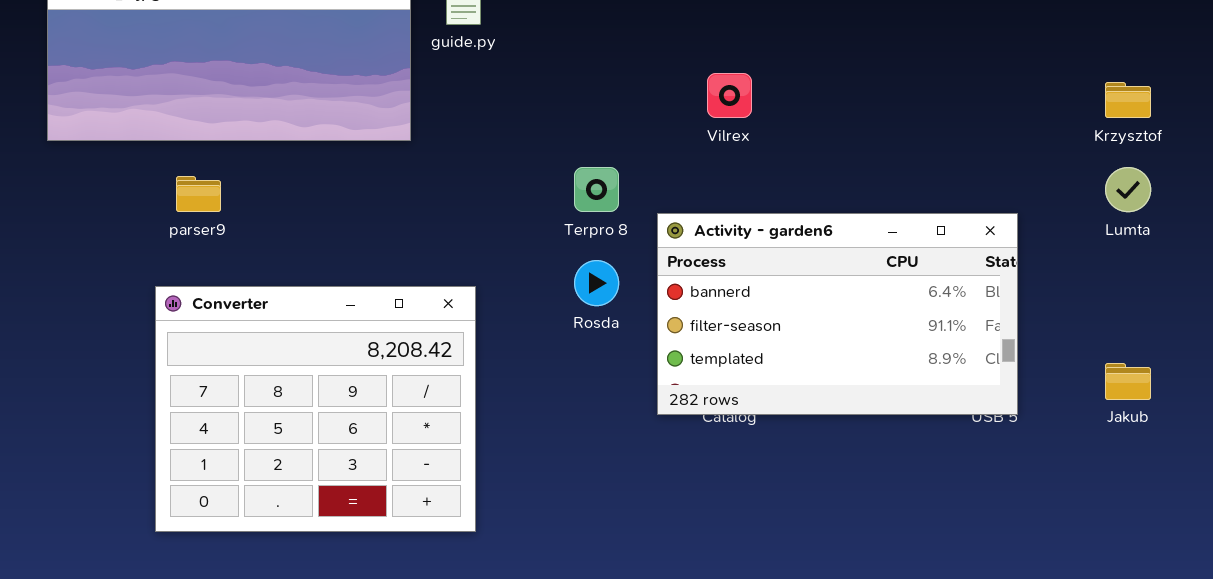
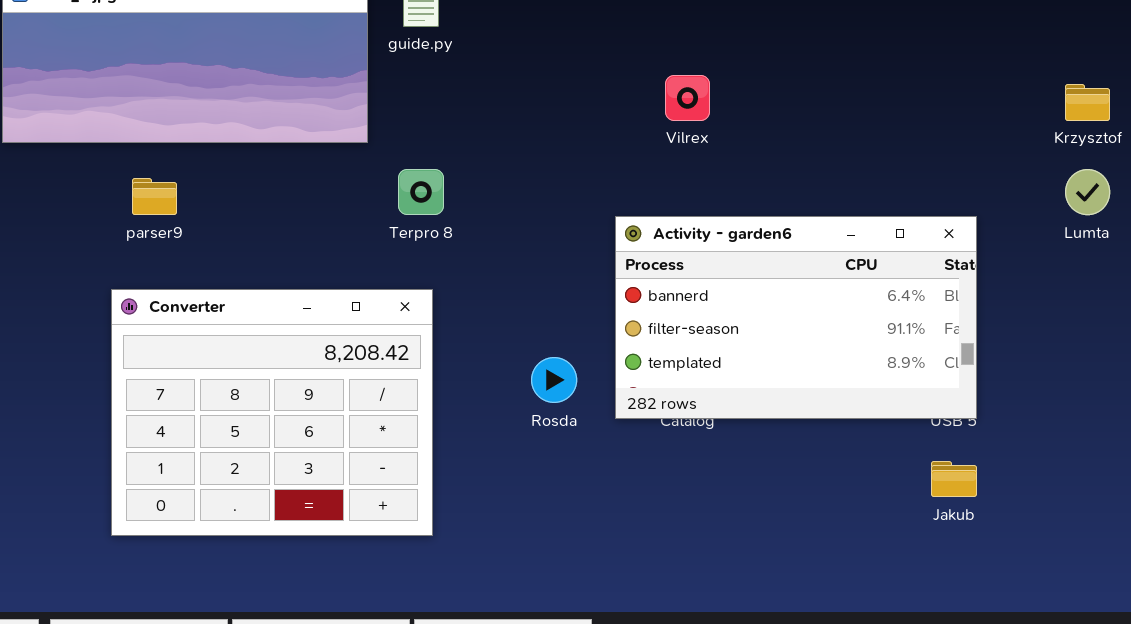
Terpro 8: [574,167,619,212] -> [398,169,444,215], moved
Rosda: [574,260,619,306] -> [531,357,577,403], moved
Jakub: [1105,363,1151,400] -> [931,461,977,497], moved

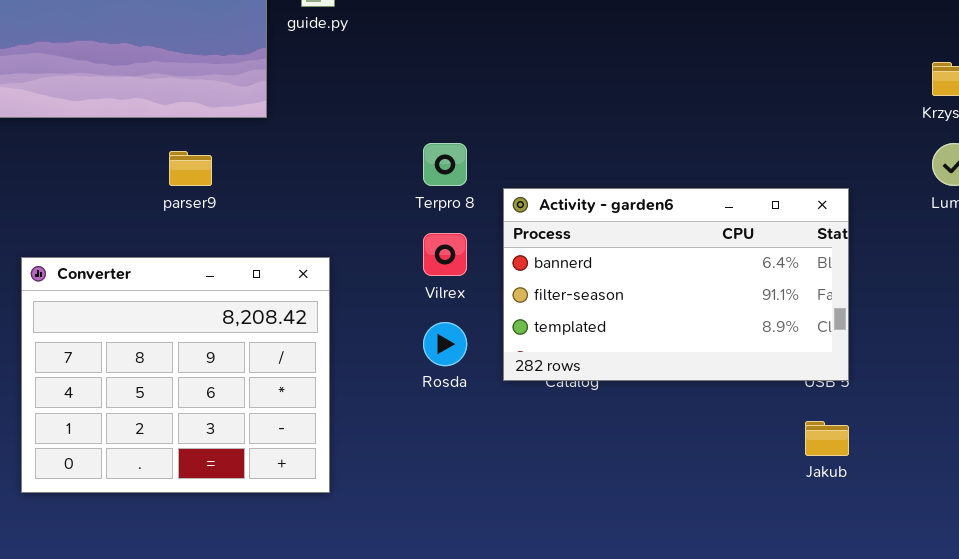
Vilrex: [665,75,710,121] -> [423,233,467,276], moved
Terpro 8: [398,169,444,215] -> [423,143,467,186], moved
parser9: [132,178,177,215] -> [169,151,212,186], moved

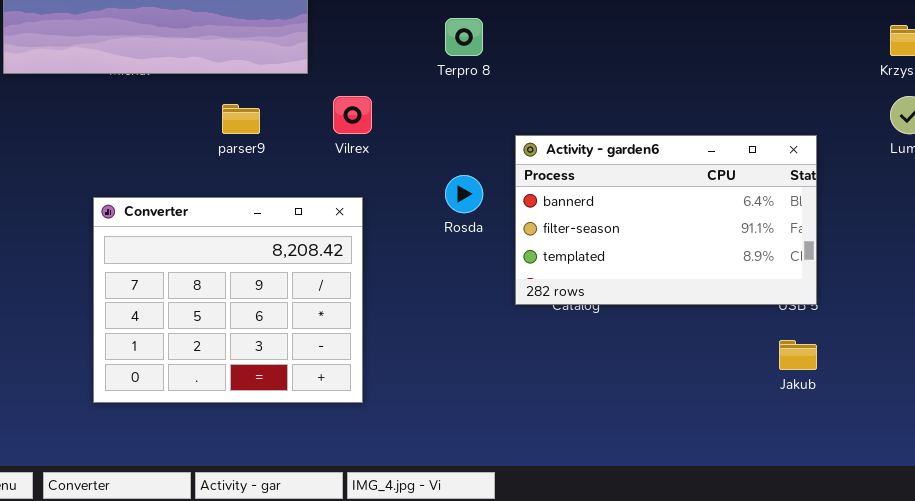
Terpro 8: [423,143,467,186] -> [445,18,483,56], moved
Vilrex: [423,233,467,276] -> [333,96,372,134], moved
Rosda: [423,322,467,366] -> [445,175,483,213], moved

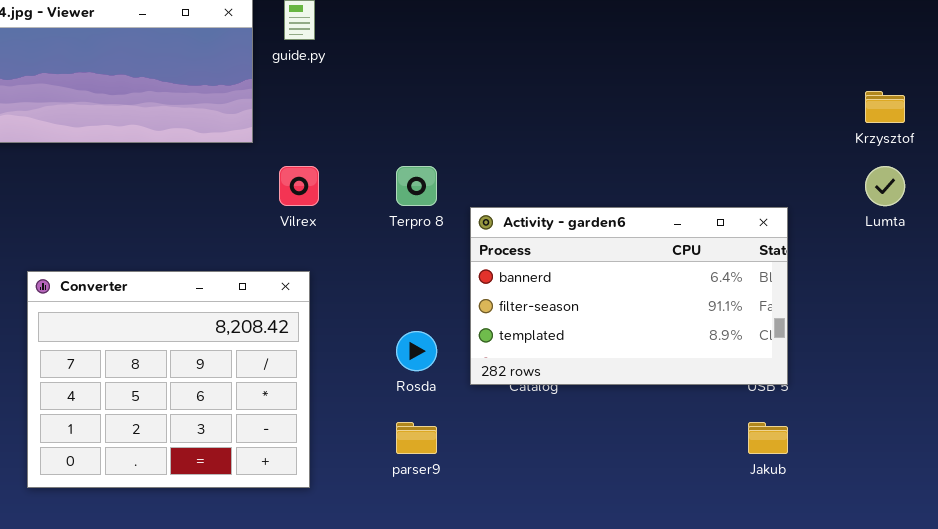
Terpro 8: [445,18,483,56] -> [396,166,437,206], moved
parser9: [222,104,260,134] -> [396,422,437,454], moved
Rosda: [445,175,483,213] -> [396,331,437,371], moved

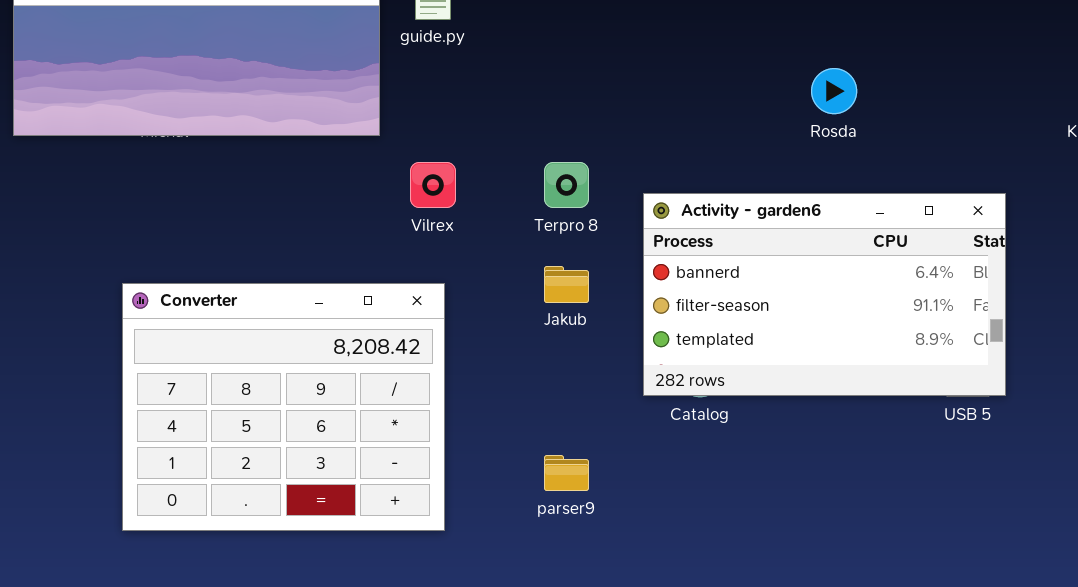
Activity - garden6: [470,207,788,385] -> [643,193,1006,396], moved
Rosda: [396,331,437,371] -> [811,68,857,114], moved
Jakub: [748,422,788,454] -> [544,266,589,303], moved

